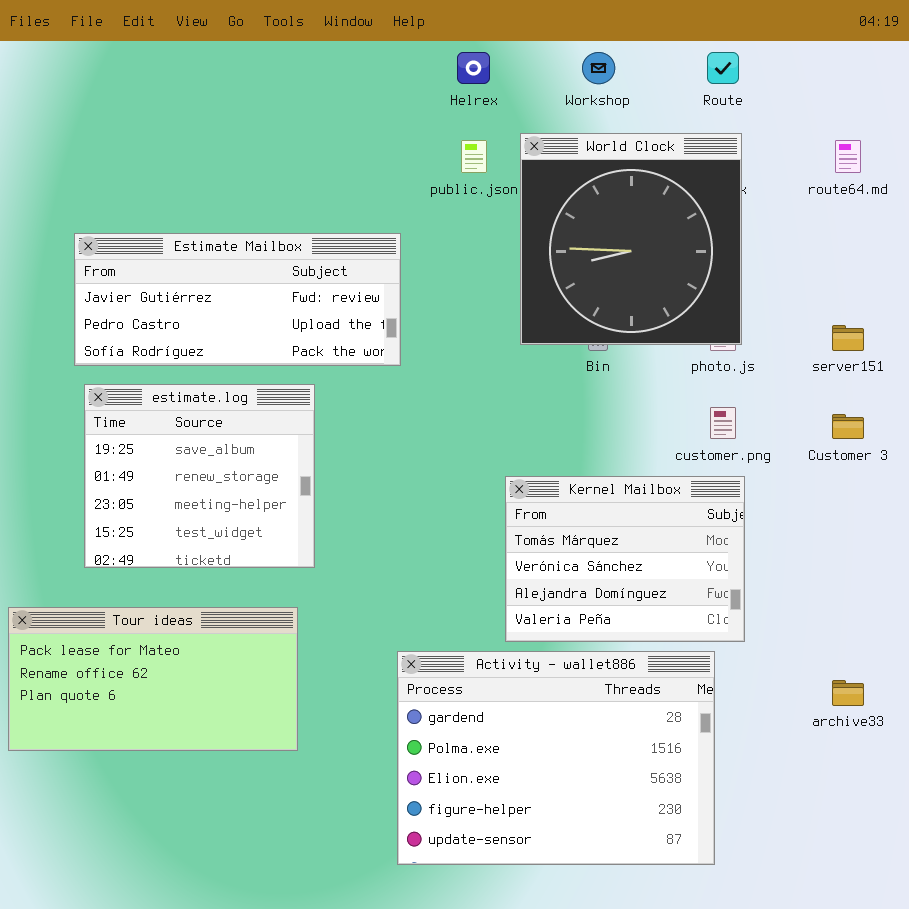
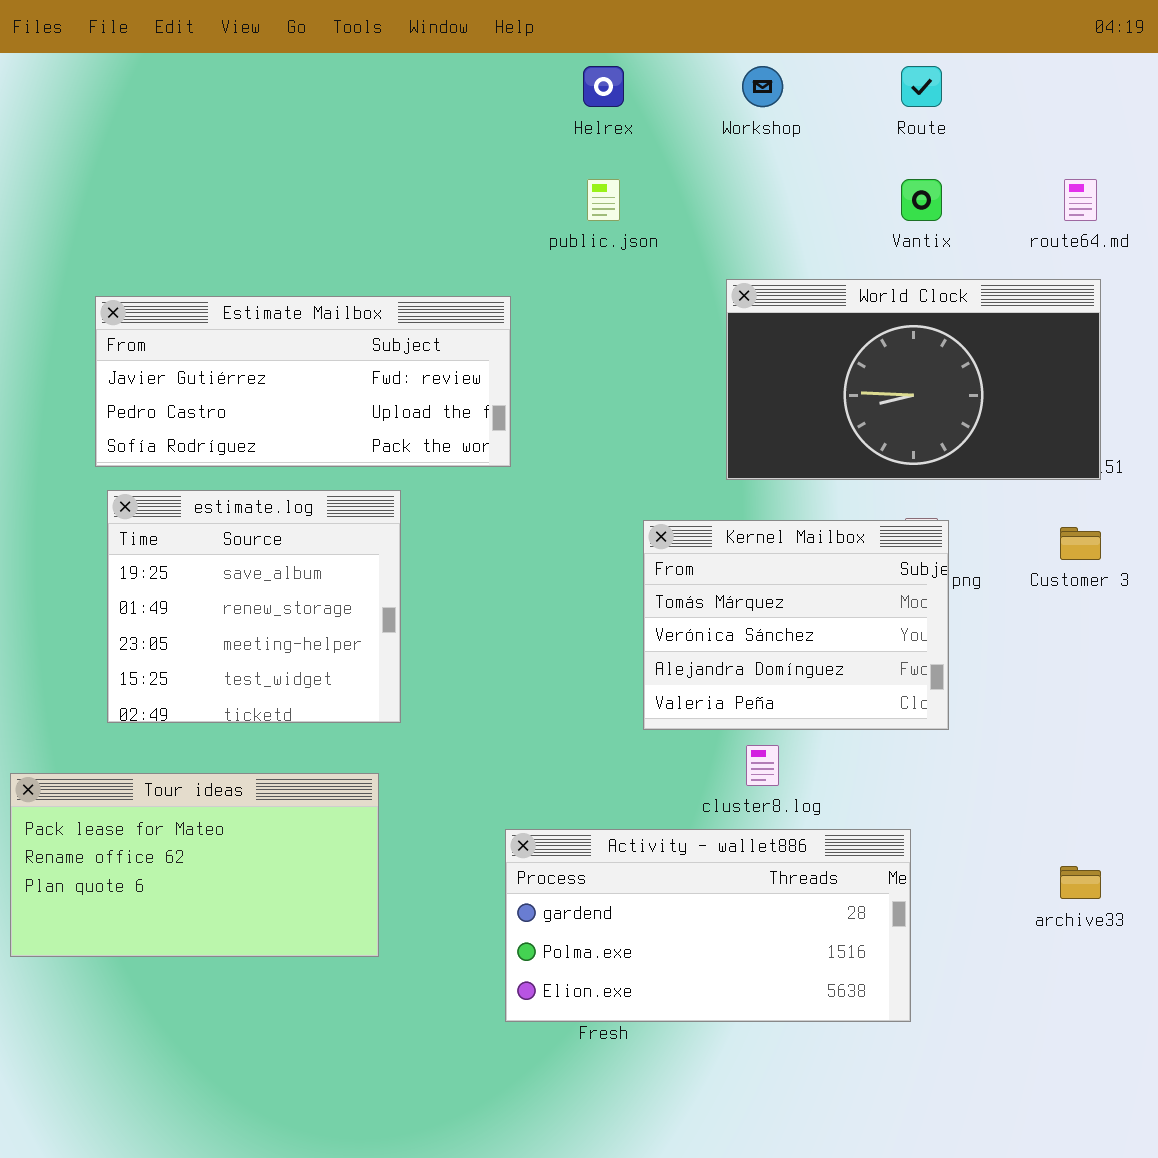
World Clock: [520,133,742,345] -> [726,279,1101,480], moved, resized
Kernel Mailbox: [505,476,745,642] -> [643,520,949,730], moved
Activity - wallet886: [397,651,715,865] -> [505,829,911,1022], resized

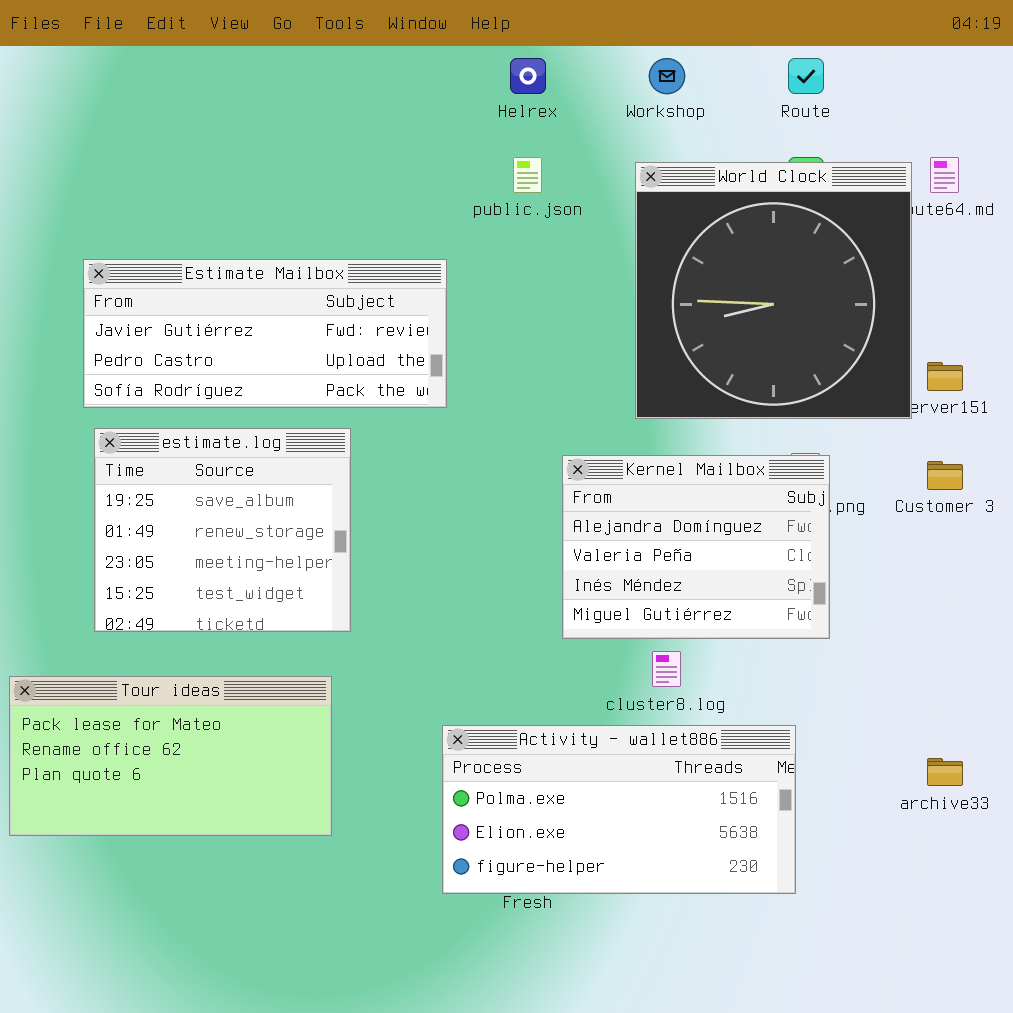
World Clock: [726,279,1101,480] -> [635,162,912,419], resized
Kernel Mailbox: [643,520,949,730] -> [562,455,830,639], scrolled down 2 rows
Activity - wallet886: [505,829,911,1022] -> [442,725,796,894], scrolled down 1 row

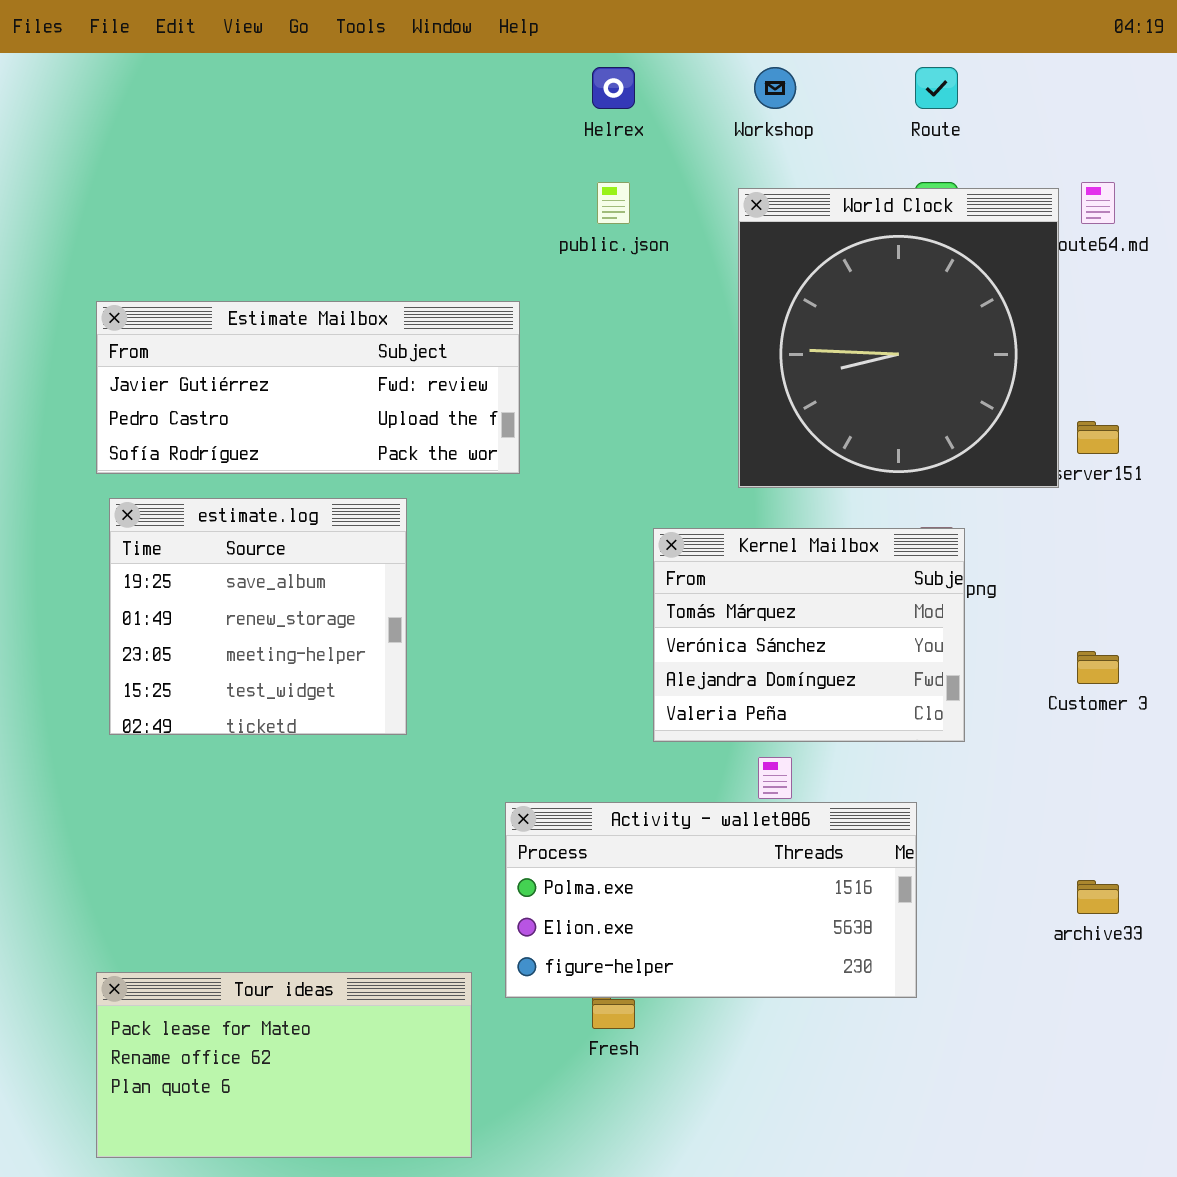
Kernel Mailbox: [562,455,830,639] -> [653,528,965,742], scrolled up 2 rows
Customer 3: [927,461,963,490] -> [1077,651,1119,684], moved
Tour ideas: [9,676,332,836] -> [96,972,472,1158], moved
Activity - wallet886: [442,725,796,894] -> [505,802,917,998], moved

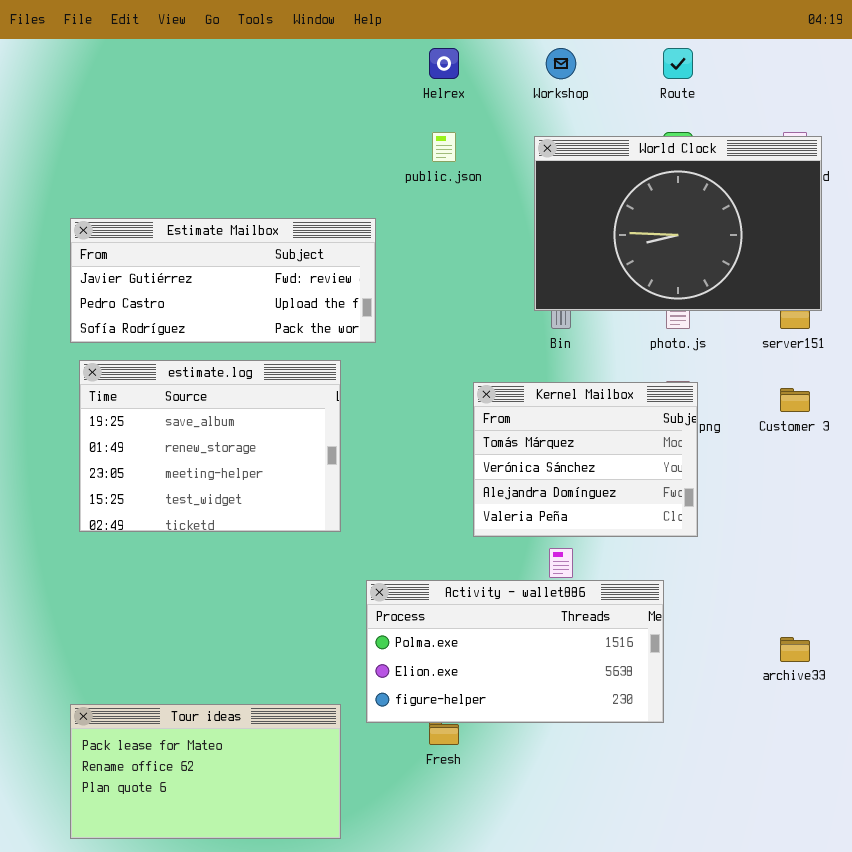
World Clock: [738,188,1059,488] -> [534,136,822,311], resized
estimate.log: [109,498,407,735] -> [79,360,341,532], resized
Customer 3: [1077,651,1119,684] -> [780,388,810,412], moved

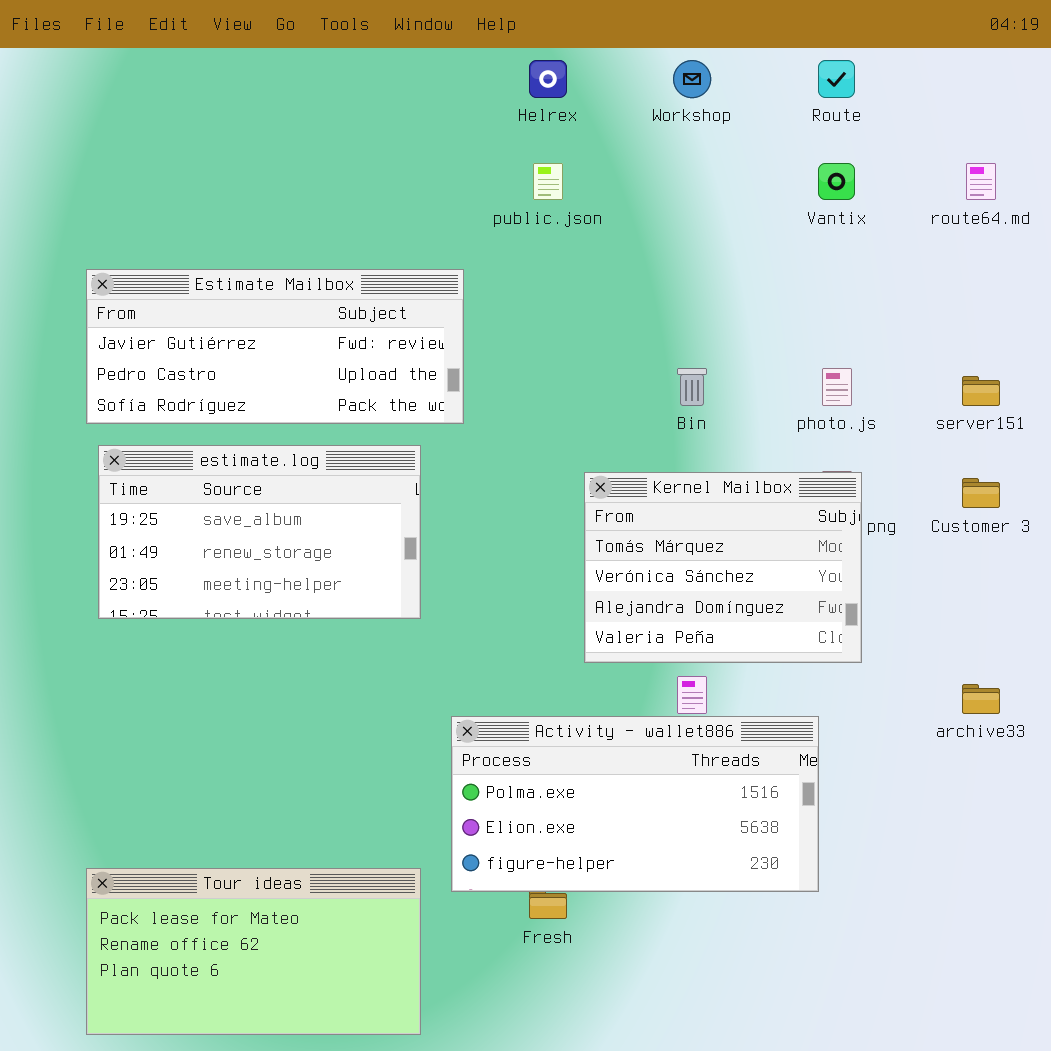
World Clock: [534,136,822,311] -> none, closed
estimate.log: [79,360,341,532] -> [98,445,421,619], resized
archive33: [780,637,810,662] -> [962,684,1000,714], moved

